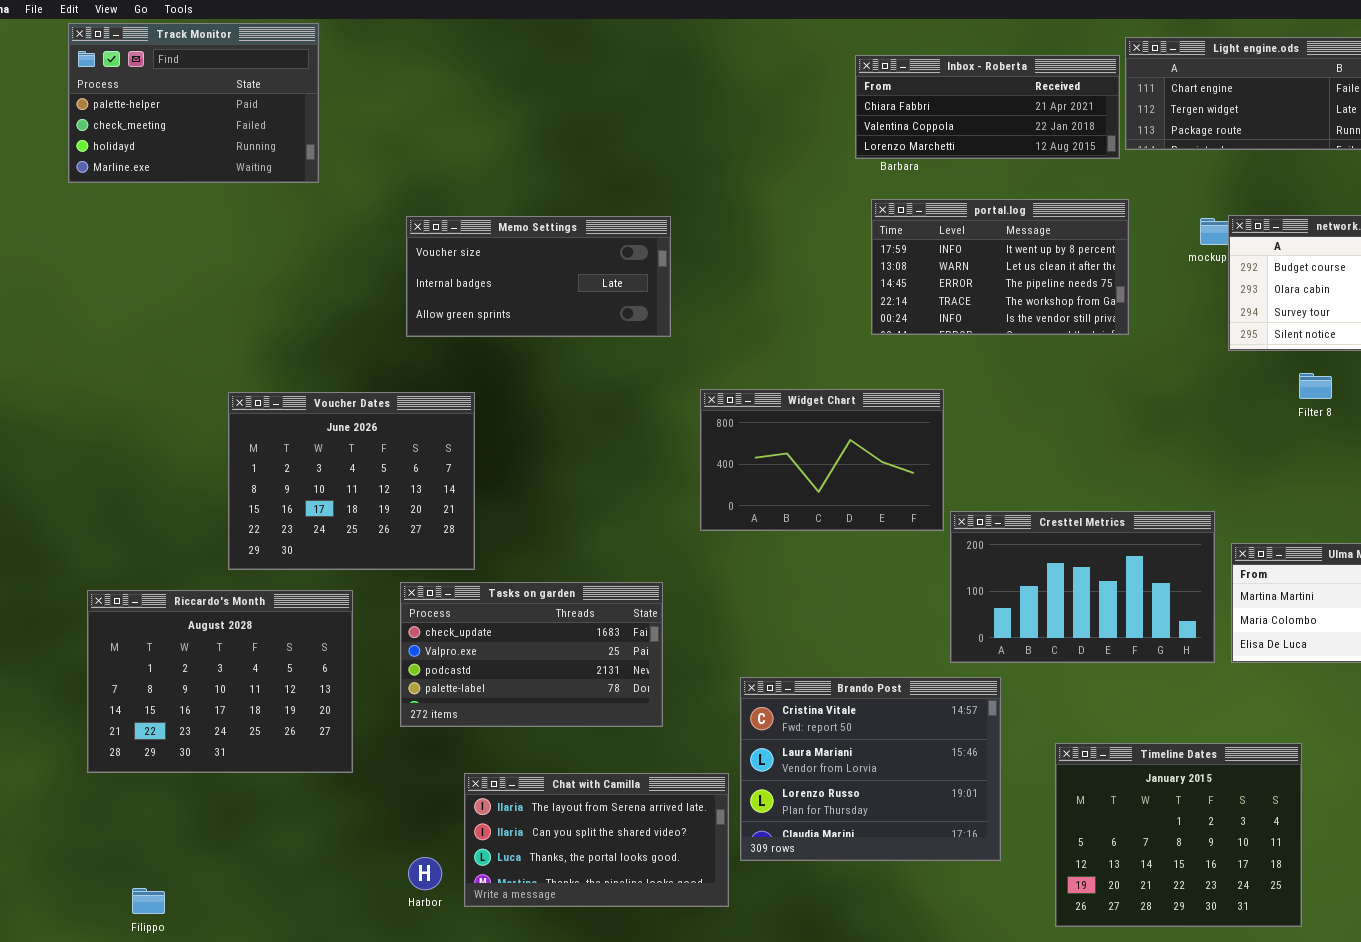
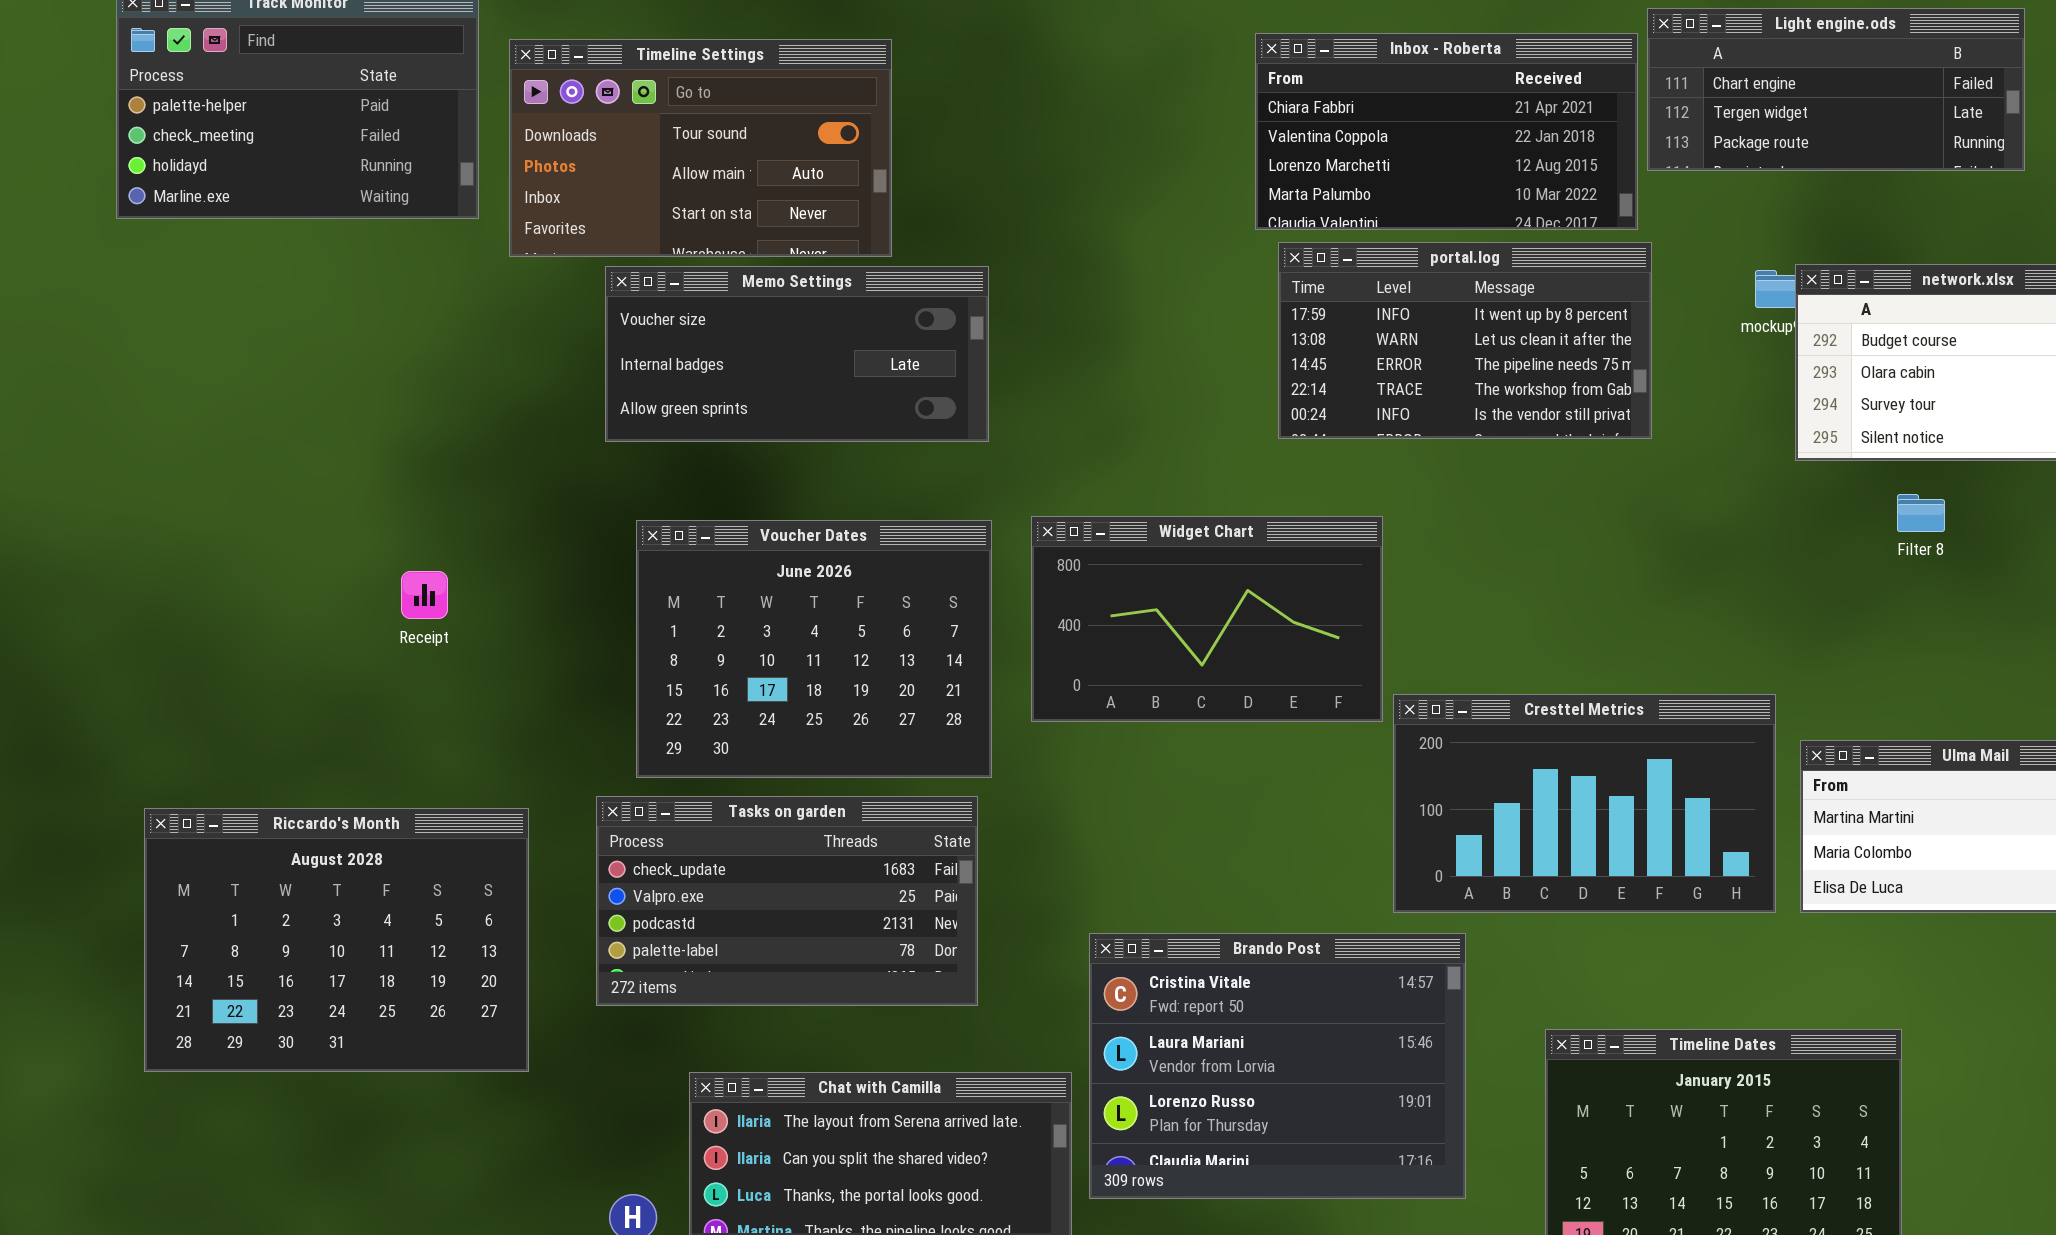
Inbox - Roberta: [855,55,1120,159] -> [1255,33,1638,230], resized
Timeline Settings: none -> [509,39,892,257], opened
Voucher Dates: [228,392,475,570] -> [636,520,992,778], moved

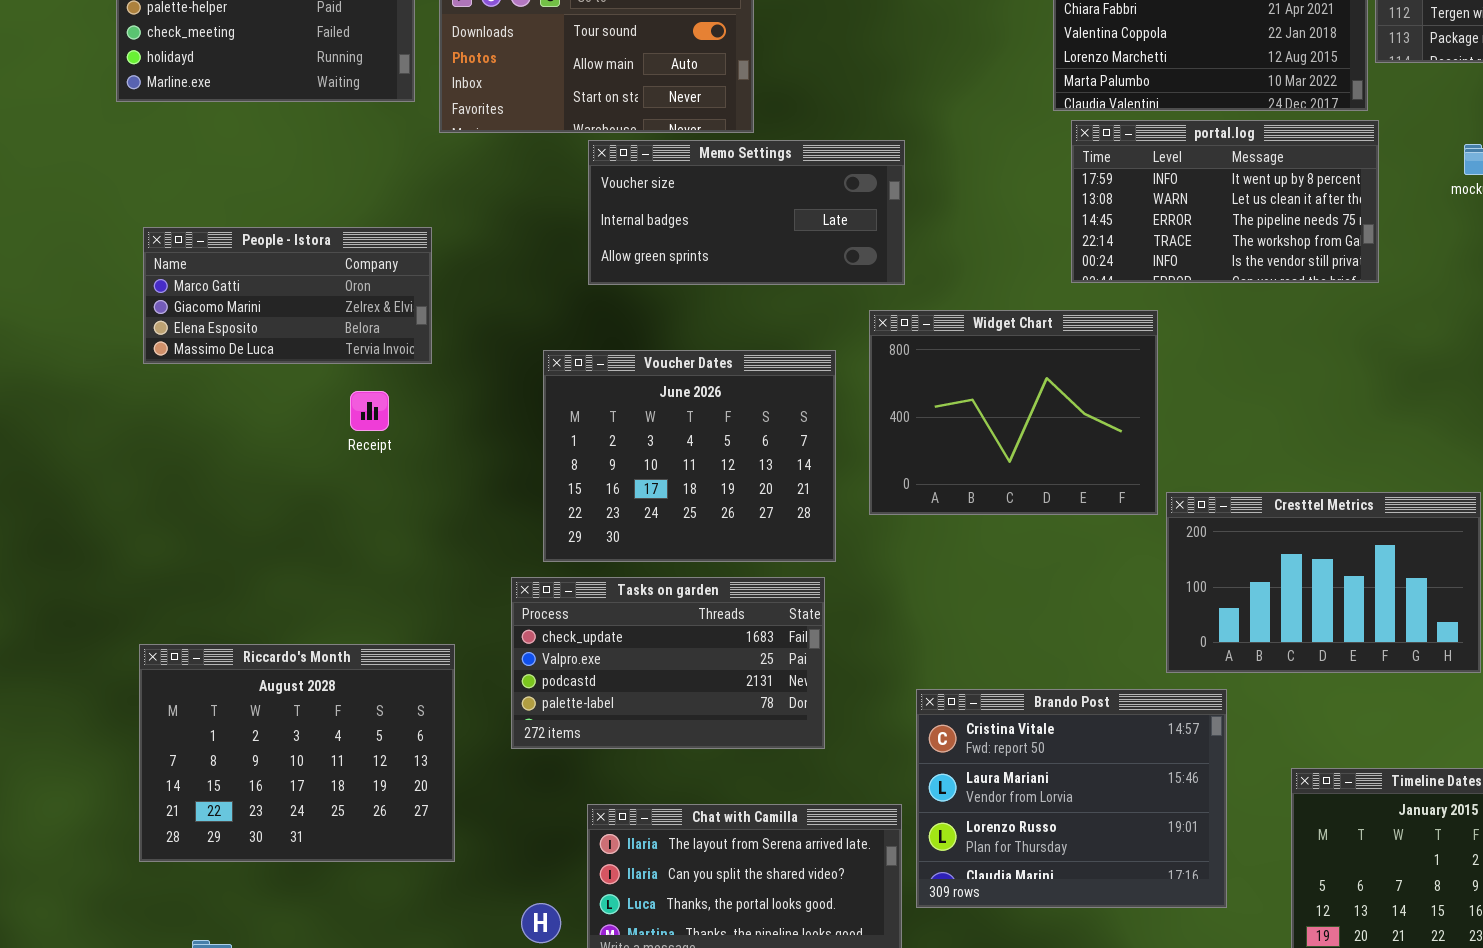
Memo Settings: [605,266,989,442] -> [588,140,905,285], moved
People - Istora: none -> [143,227,432,364], opened
Widget Chart: [1031,516,1383,722] -> [869,310,1158,515], resized
Riccardo's Month: [144,808,529,1072] -> [139,644,455,862], moved

